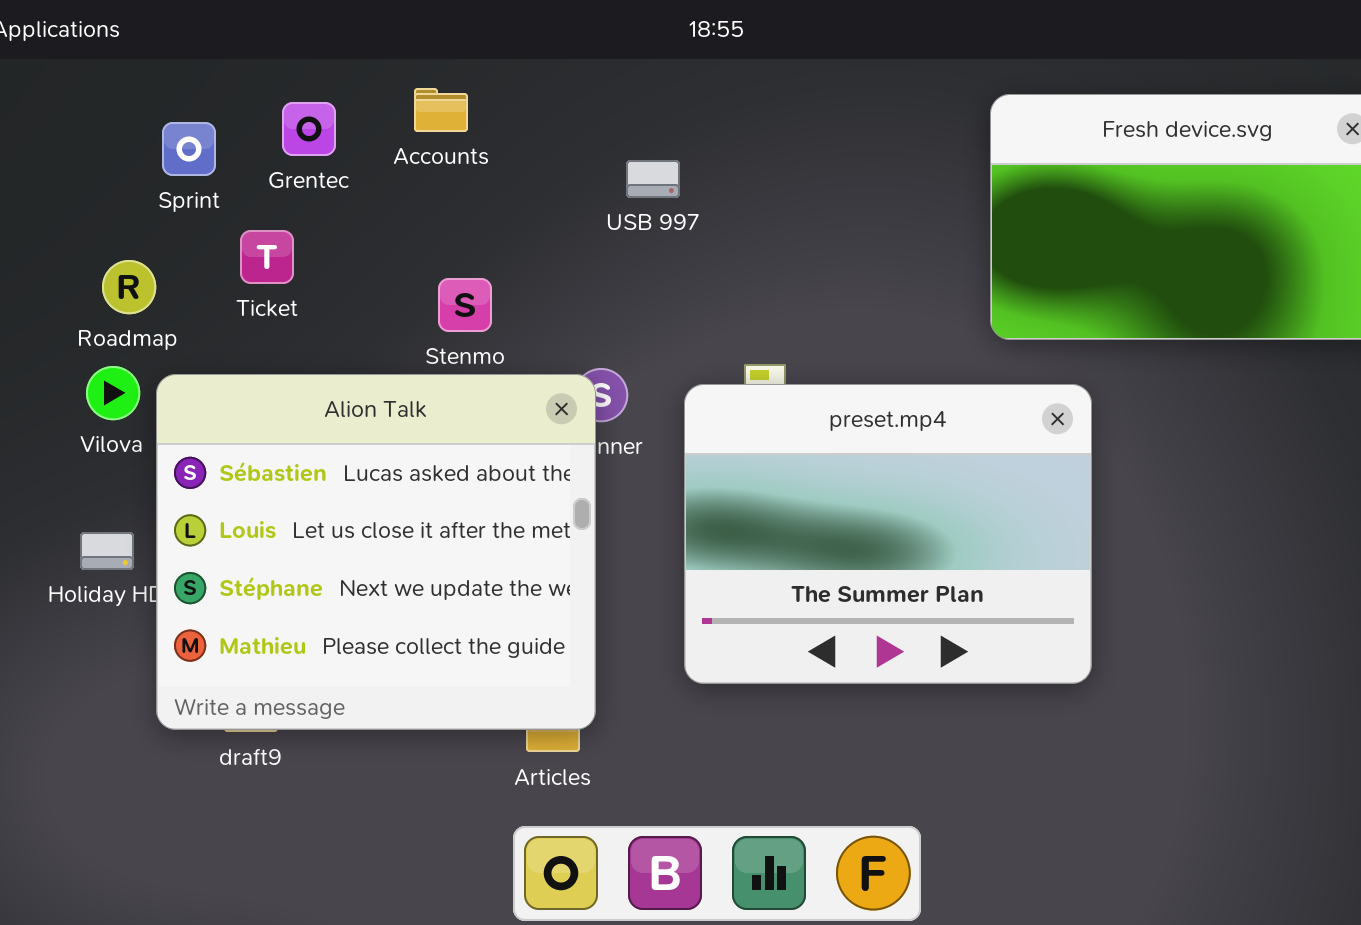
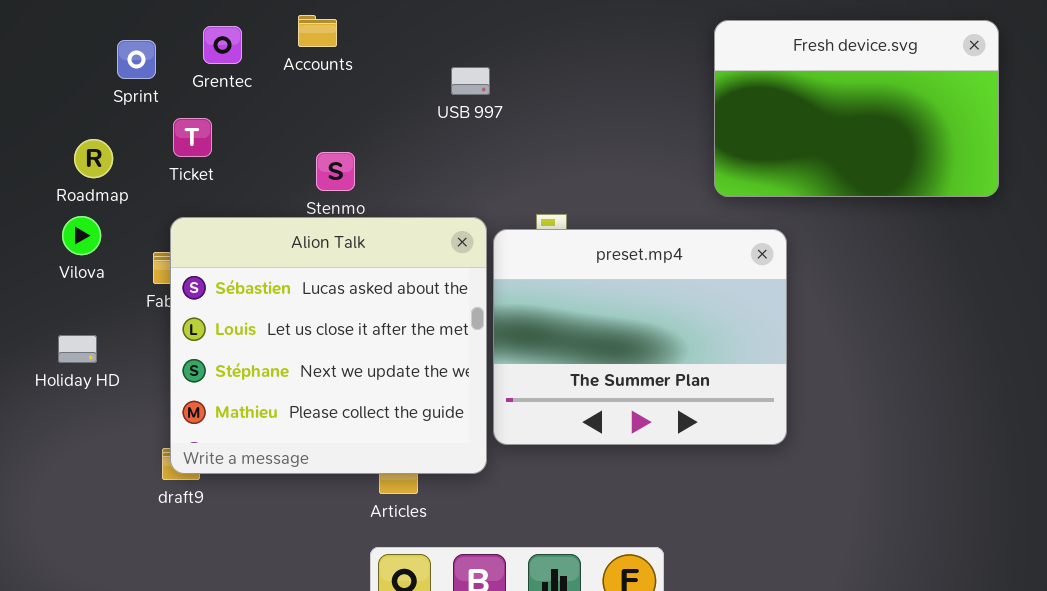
Alion Talk: [156,374,596,730] -> [170,217,487,474], moved

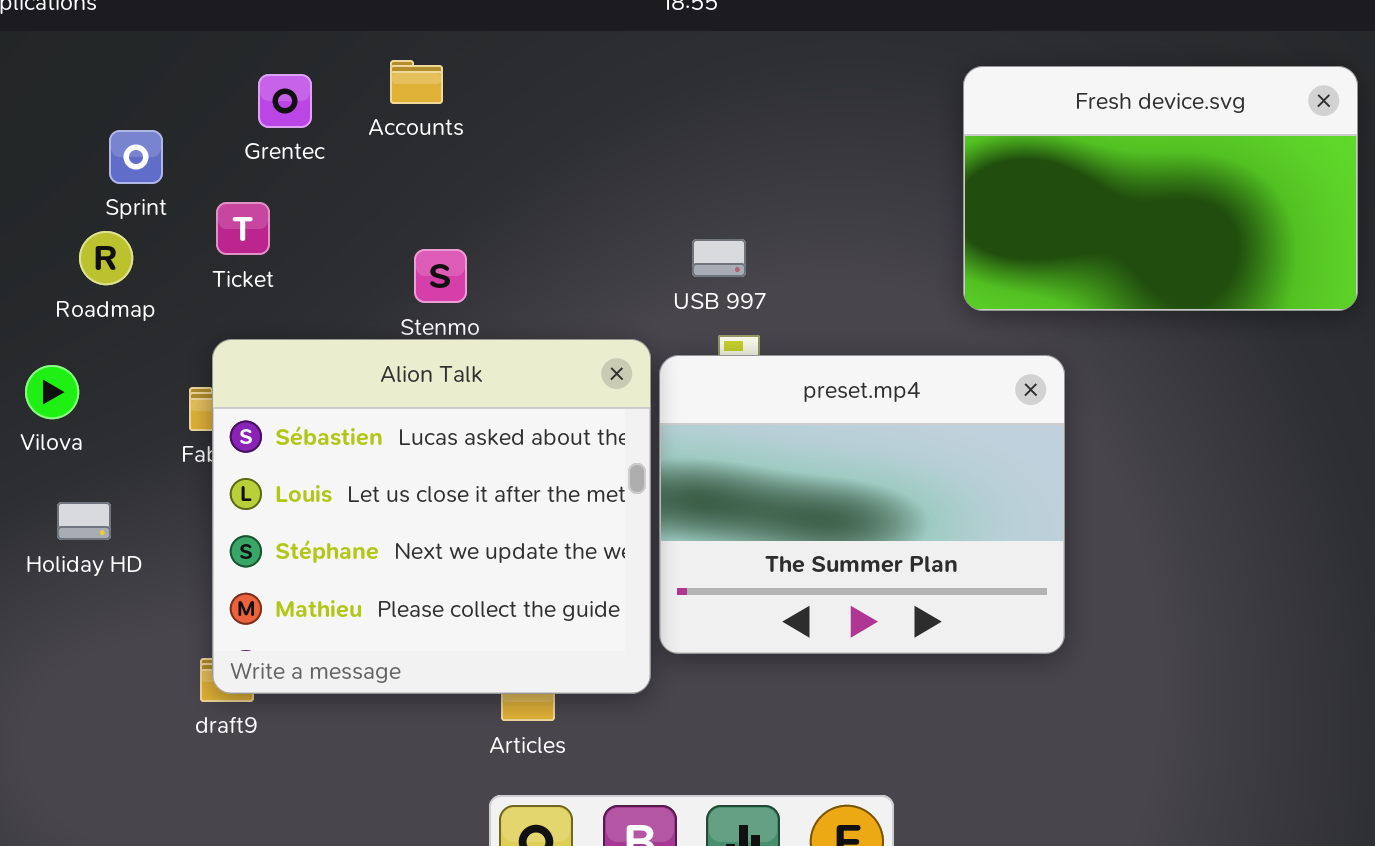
Sprint: [117,40,156,79] -> [109,130,163,184], moved
USB 997: [451,67,490,95] -> [692,239,746,277], moved
Vilova: [62,216,101,255] -> [25,365,79,419], moved

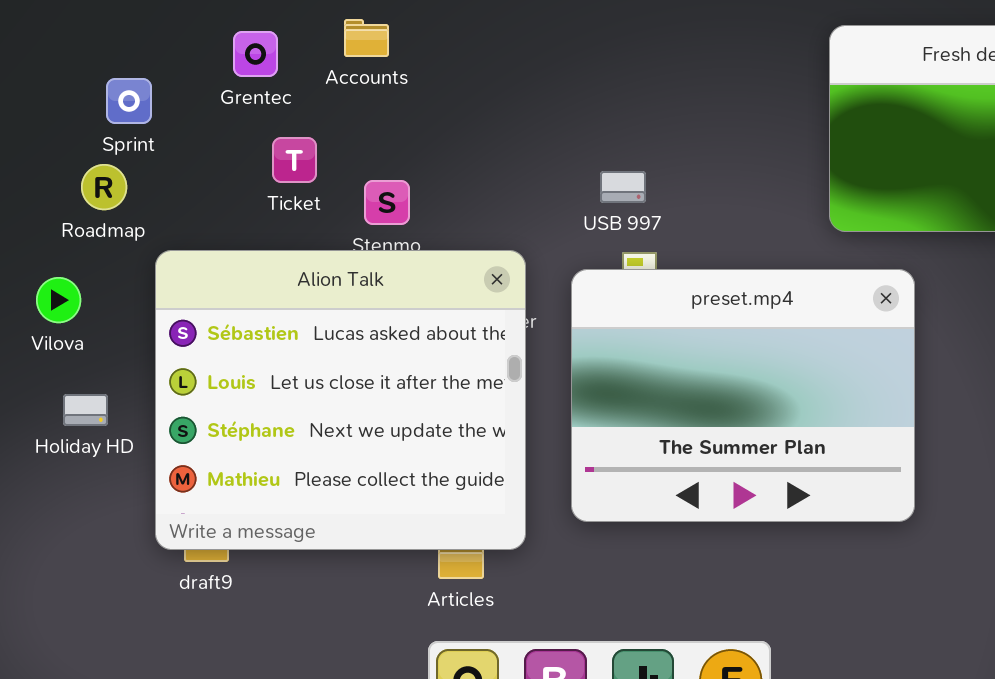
Ticket: [216,202,270,255] -> [272,137,317,183], moved
Alion Talk: [212,339,651,694] -> [155,250,526,550], moved

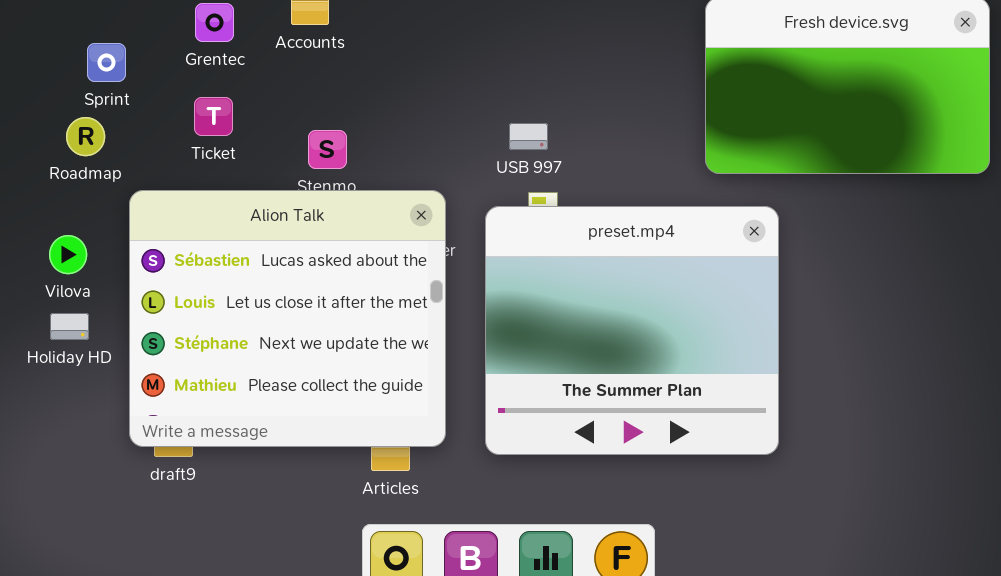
Ticket: [272,137,317,183] -> [194,97,233,136], moved
preset.mp4: [571,269,915,522] -> [485,206,779,455], resized
Vilova: [36,277,81,323] -> [49,235,87,274], moved

